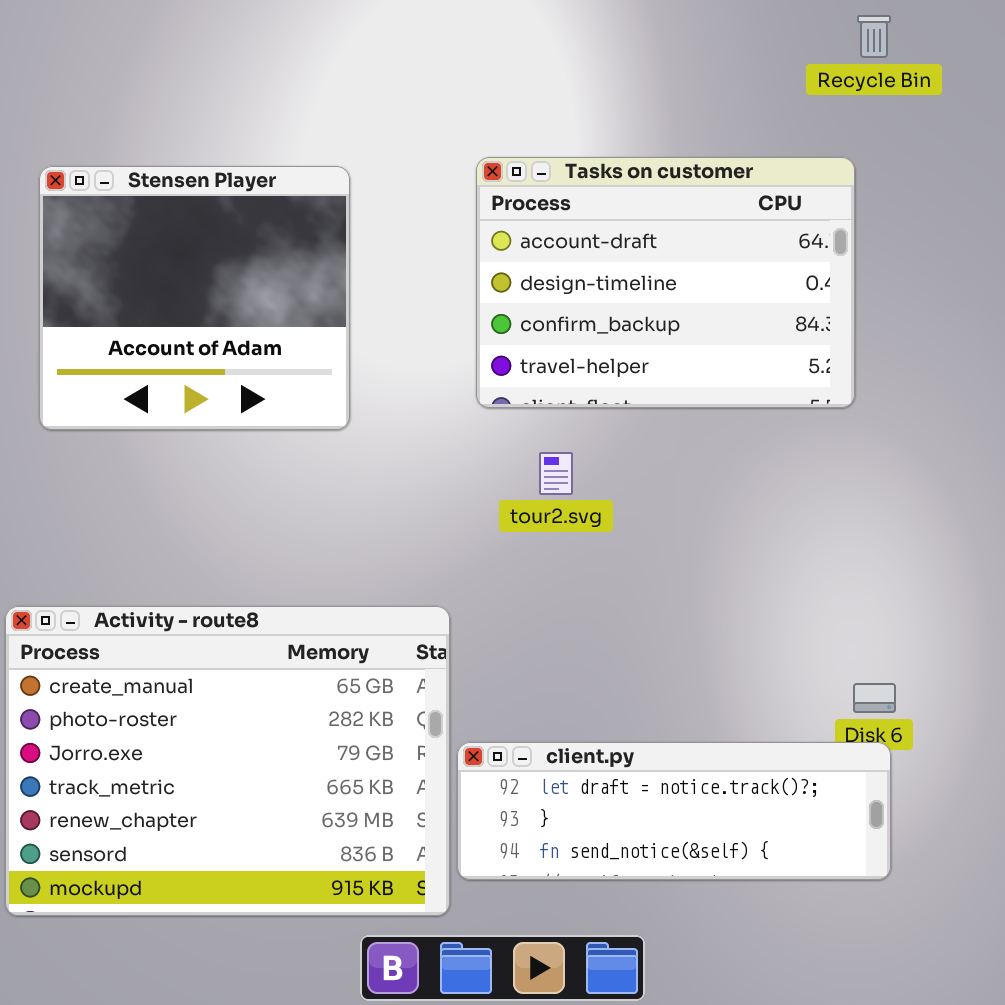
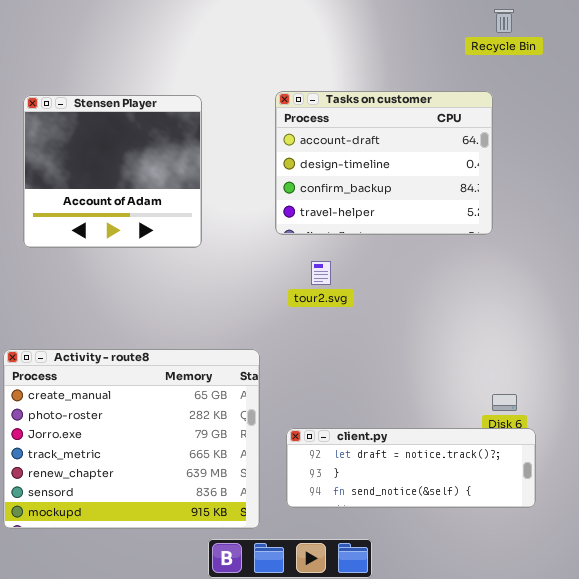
client.py: [457,742,891,880] -> [286,428,536,508], moved

